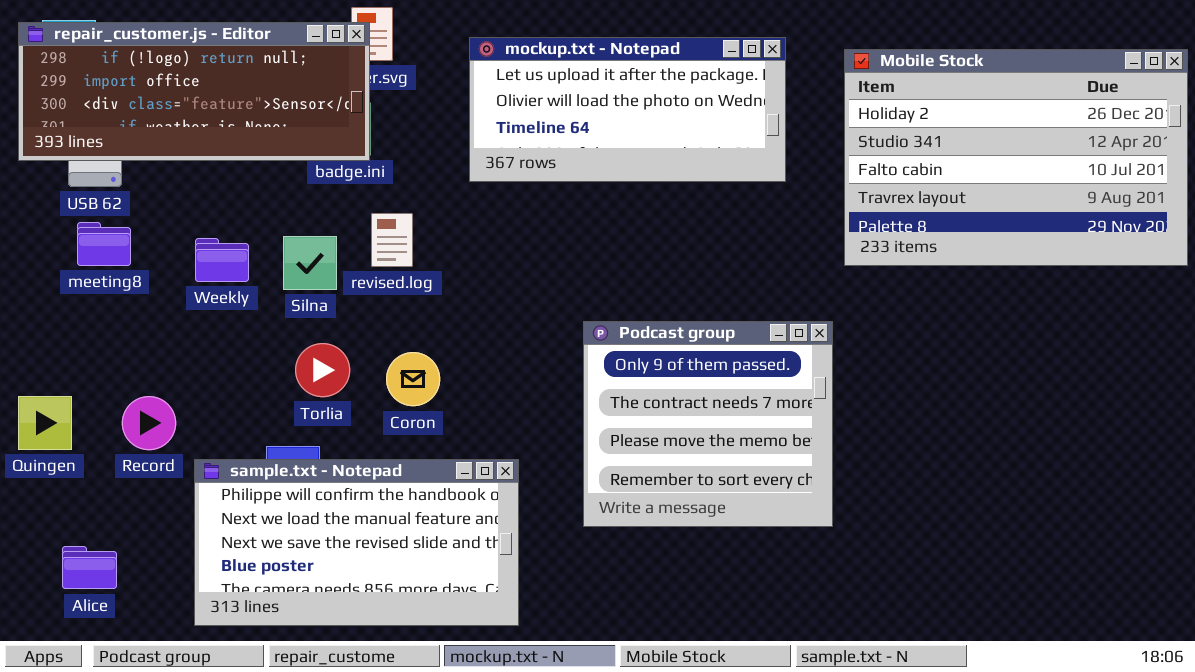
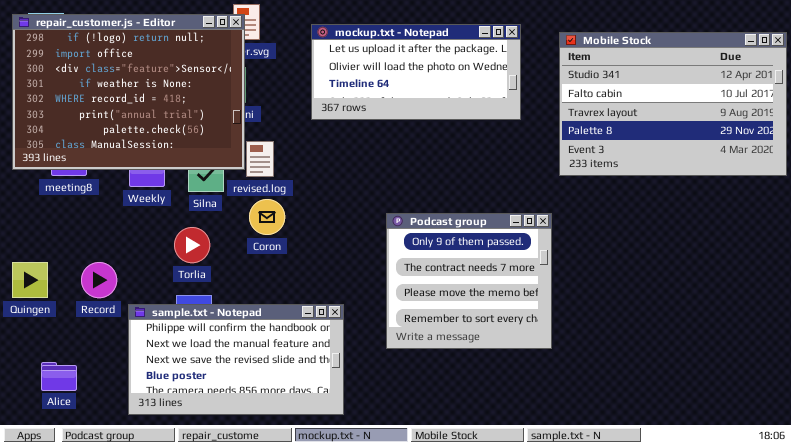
repair_customer.js - Editor: [18,22,370,161] -> [12,14,245,170], resized
Mobile Stock: [844,49,1188,266] -> [559,32,787,176], scrolled down 1 row
Torlia: [295,343,350,397] -> [174,227,210,263], moved
Coron: [386,352,440,406] -> [249,199,285,235], moved

